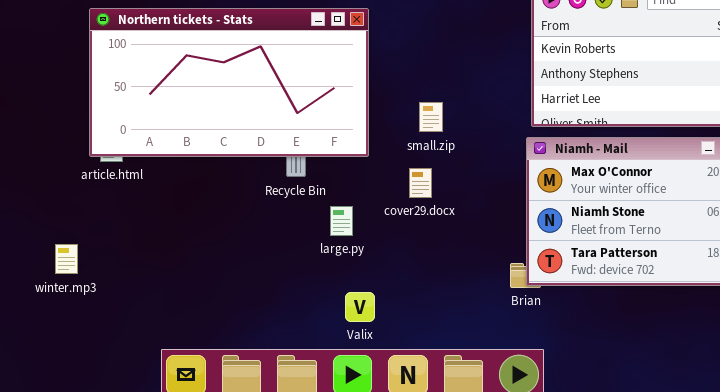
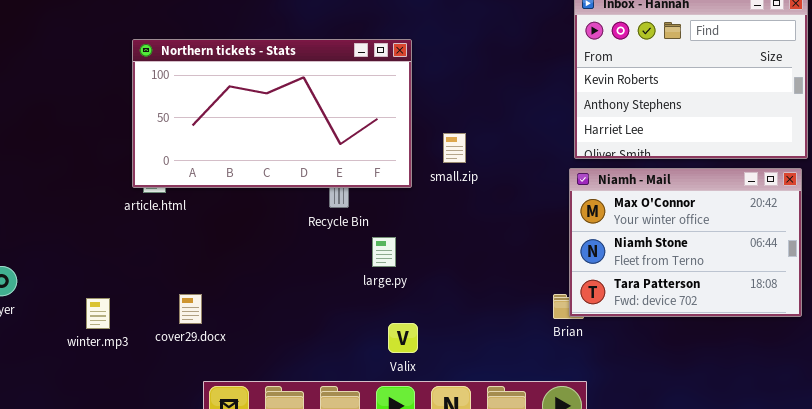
small.zip: [419,102,443,132] -> [443,133,466,163], moved
cover29.docx: [409,168,432,198] -> [179,294,202,324], moved
winter.mp3: [55,244,78,274] -> [86,298,110,329], moved

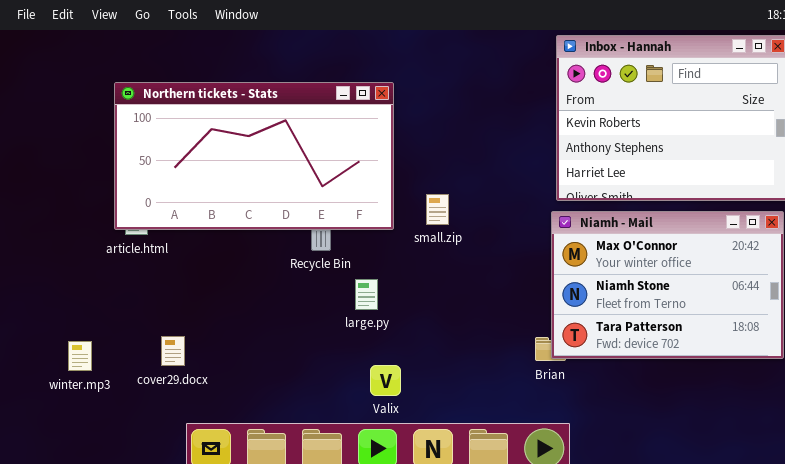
small.zip: [443,133,466,163] -> [426,194,449,225], moved

